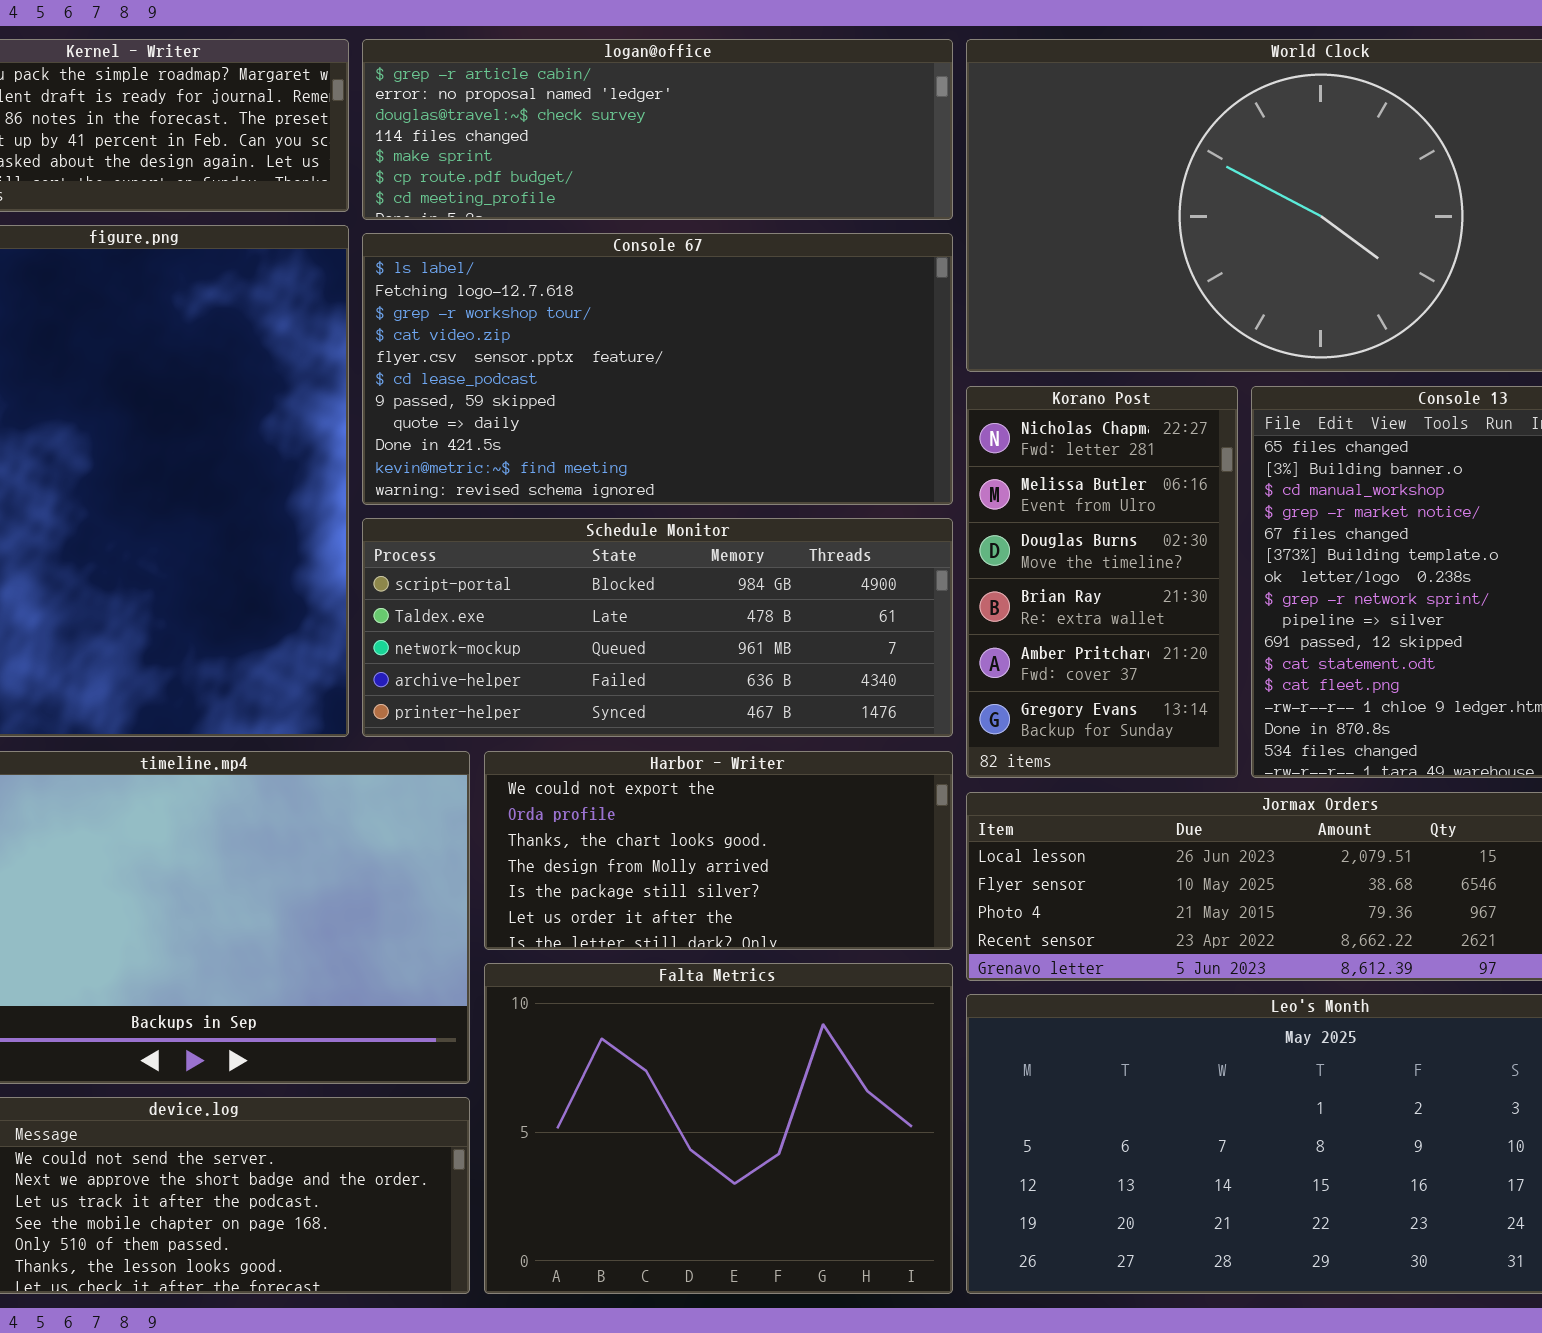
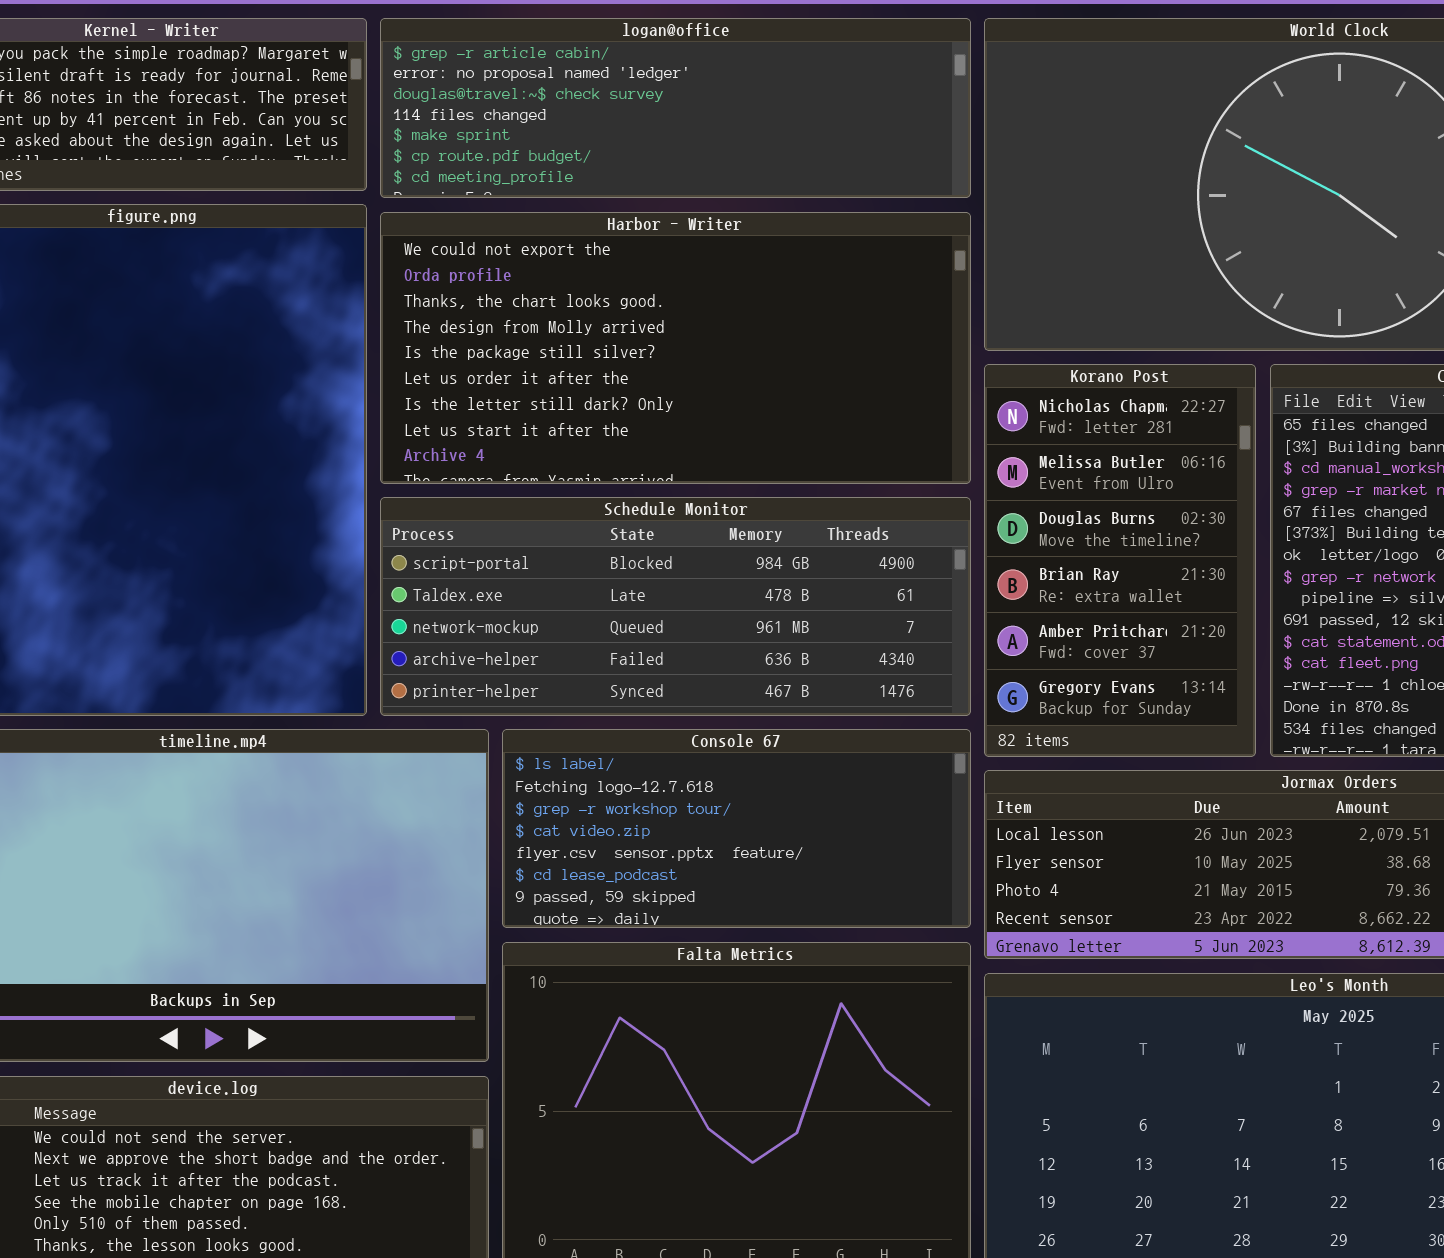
Console 67: [362,233,953,505] -> [502,729,971,928], moved, resized
Harbor - Writer: [484,751,953,950] -> [380,212,971,484], moved, resized

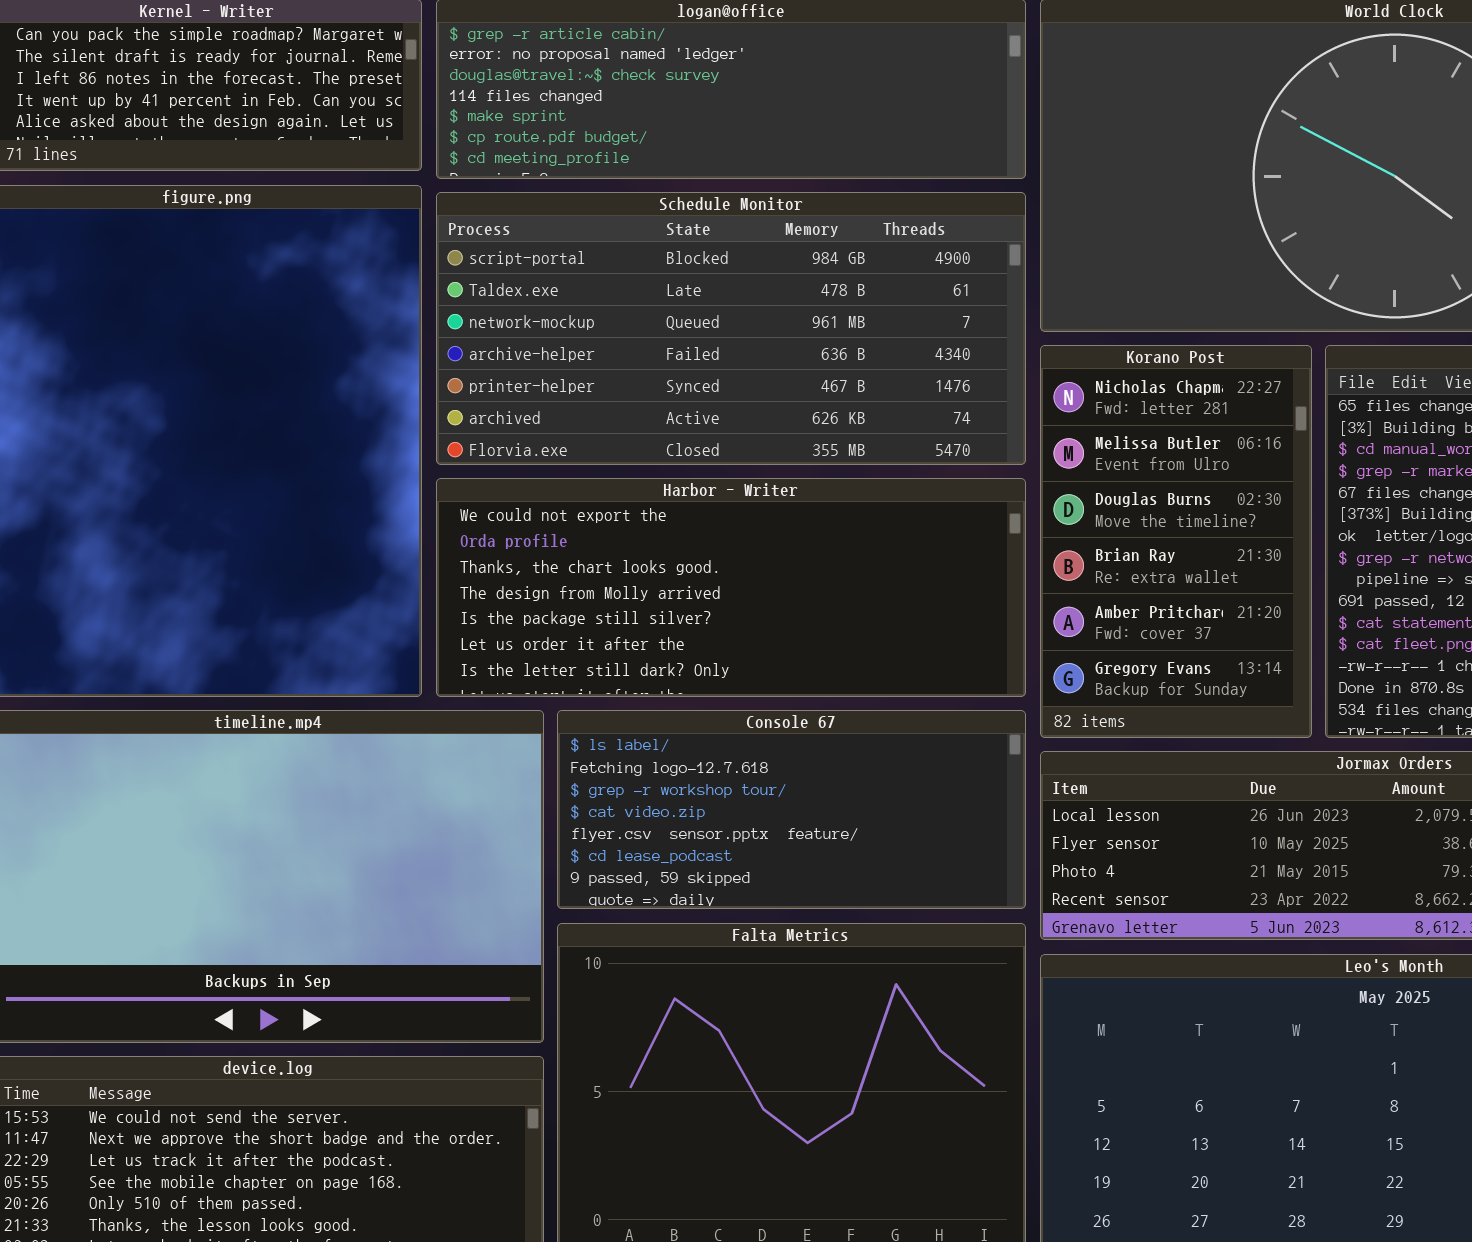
Harbor - Writer: [380,212,971,484] -> [436,478,1026,697], moved, resized
Schedule Monitor: [380,497,971,716] -> [436,192,1026,465], moved, resized

